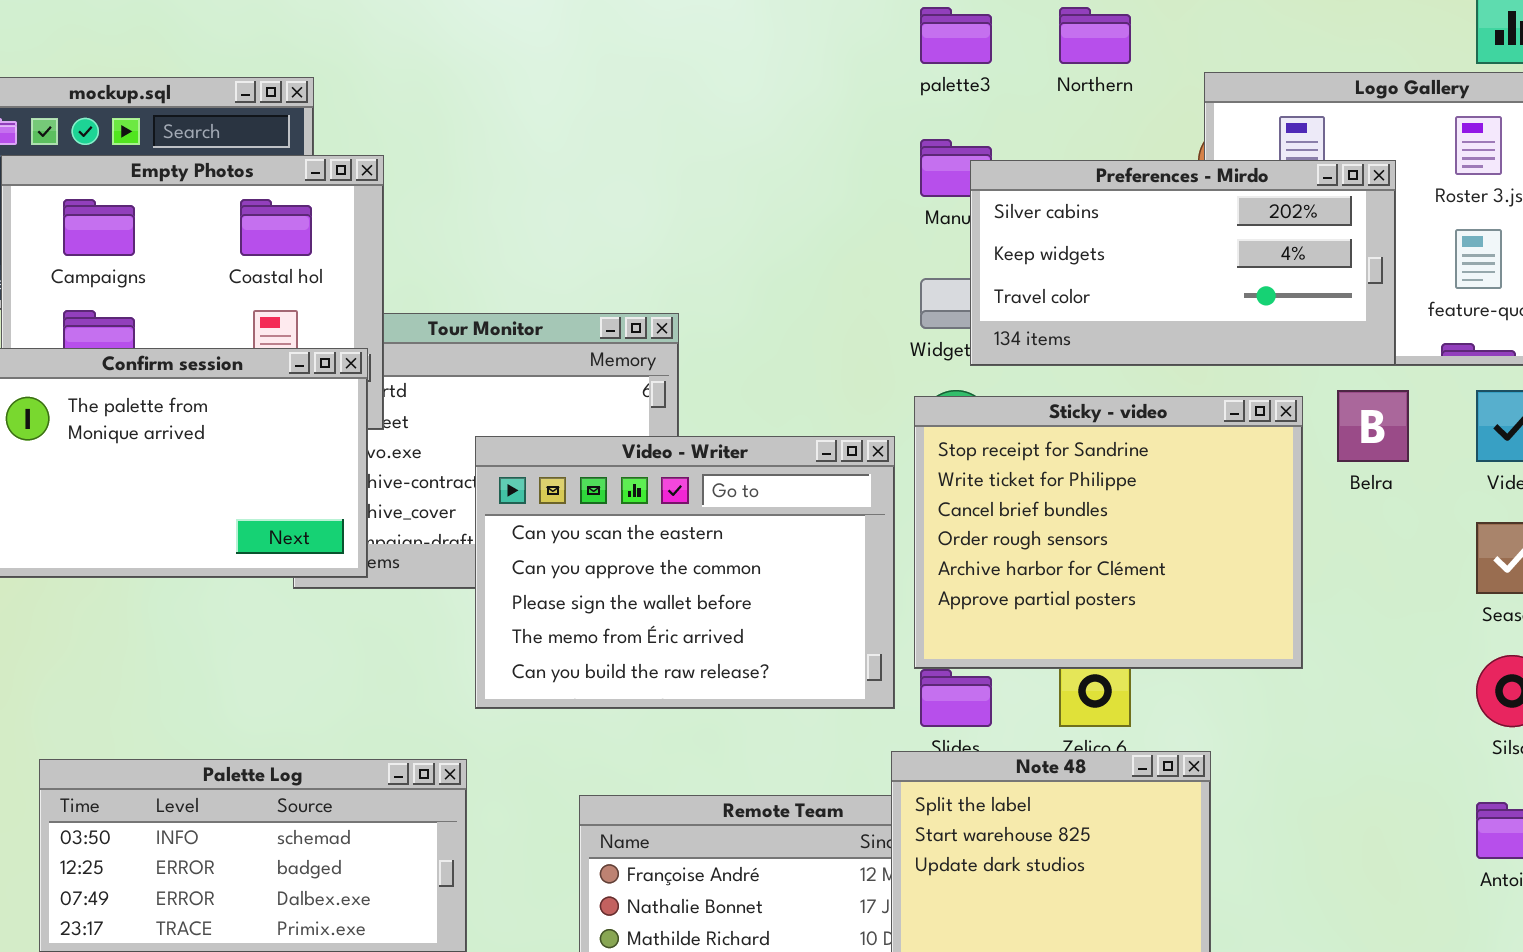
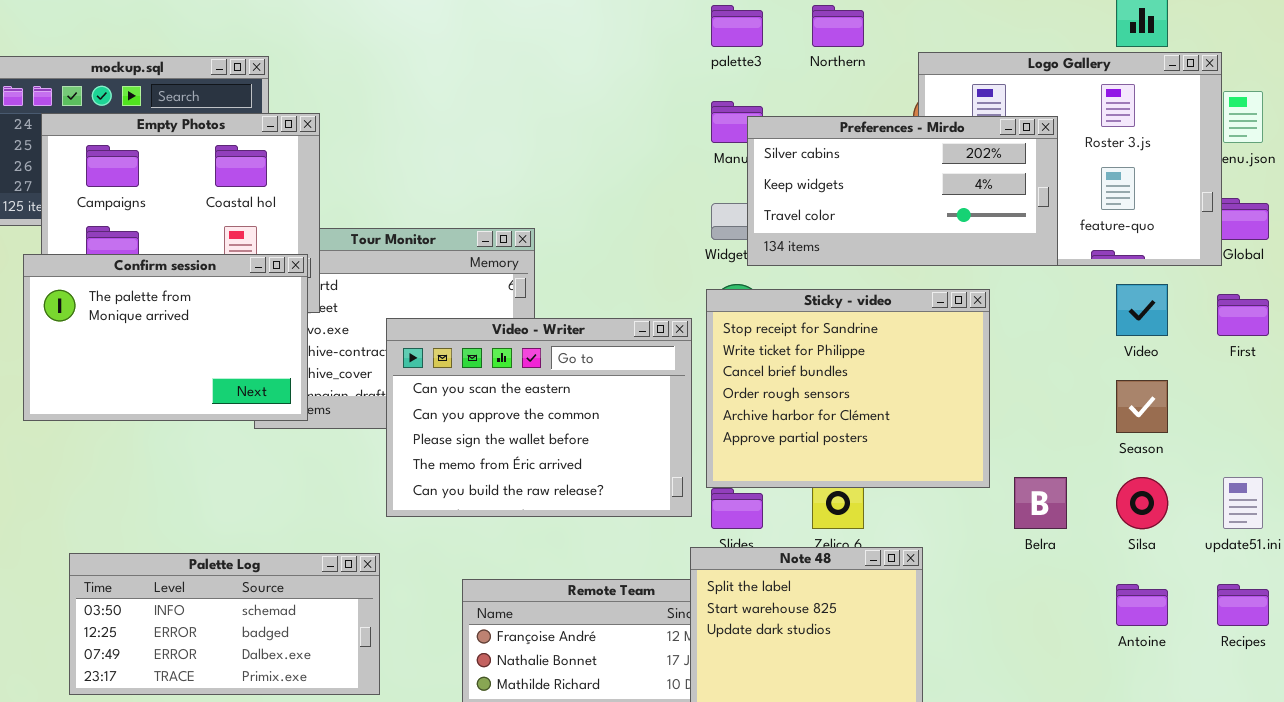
Belra: [1337,390,1409,462] -> [1014,477,1067,529], moved

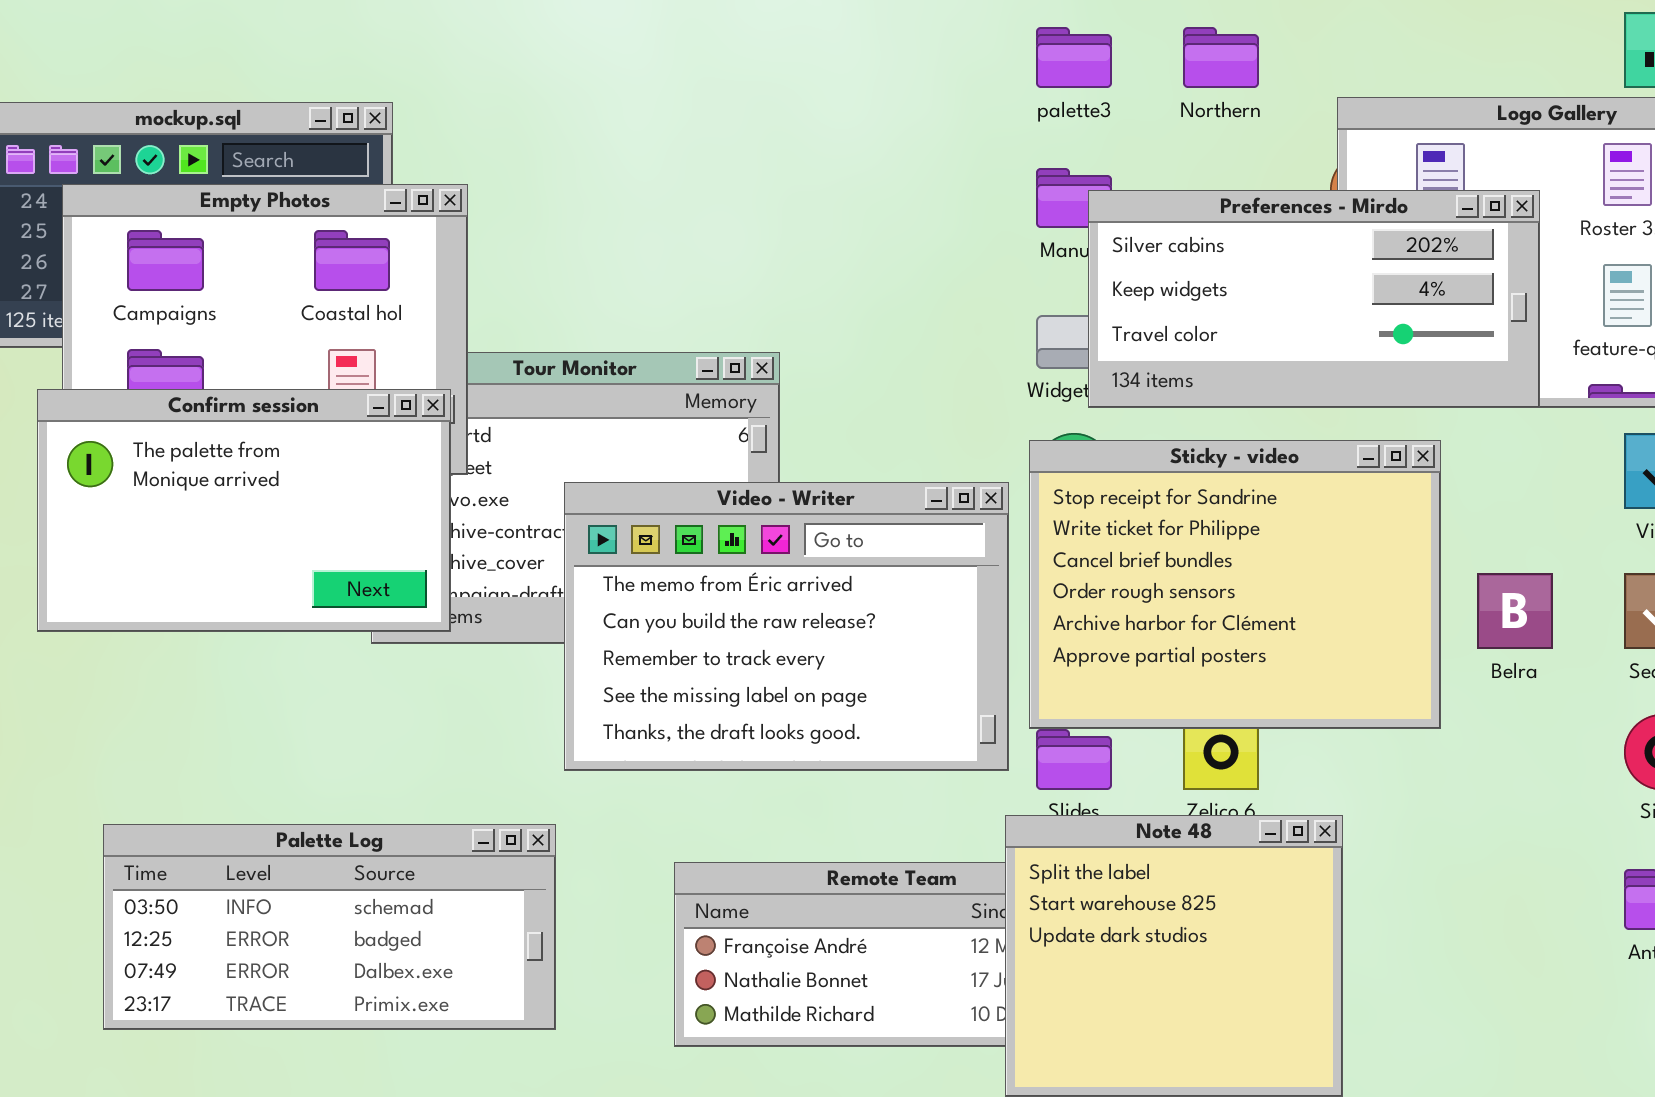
Video - Writer: [386,318,692,517] -> [564,482,1009,771], scrolled down 3 rows
Belra: [1014,477,1067,529] -> [1477,573,1553,649], moved

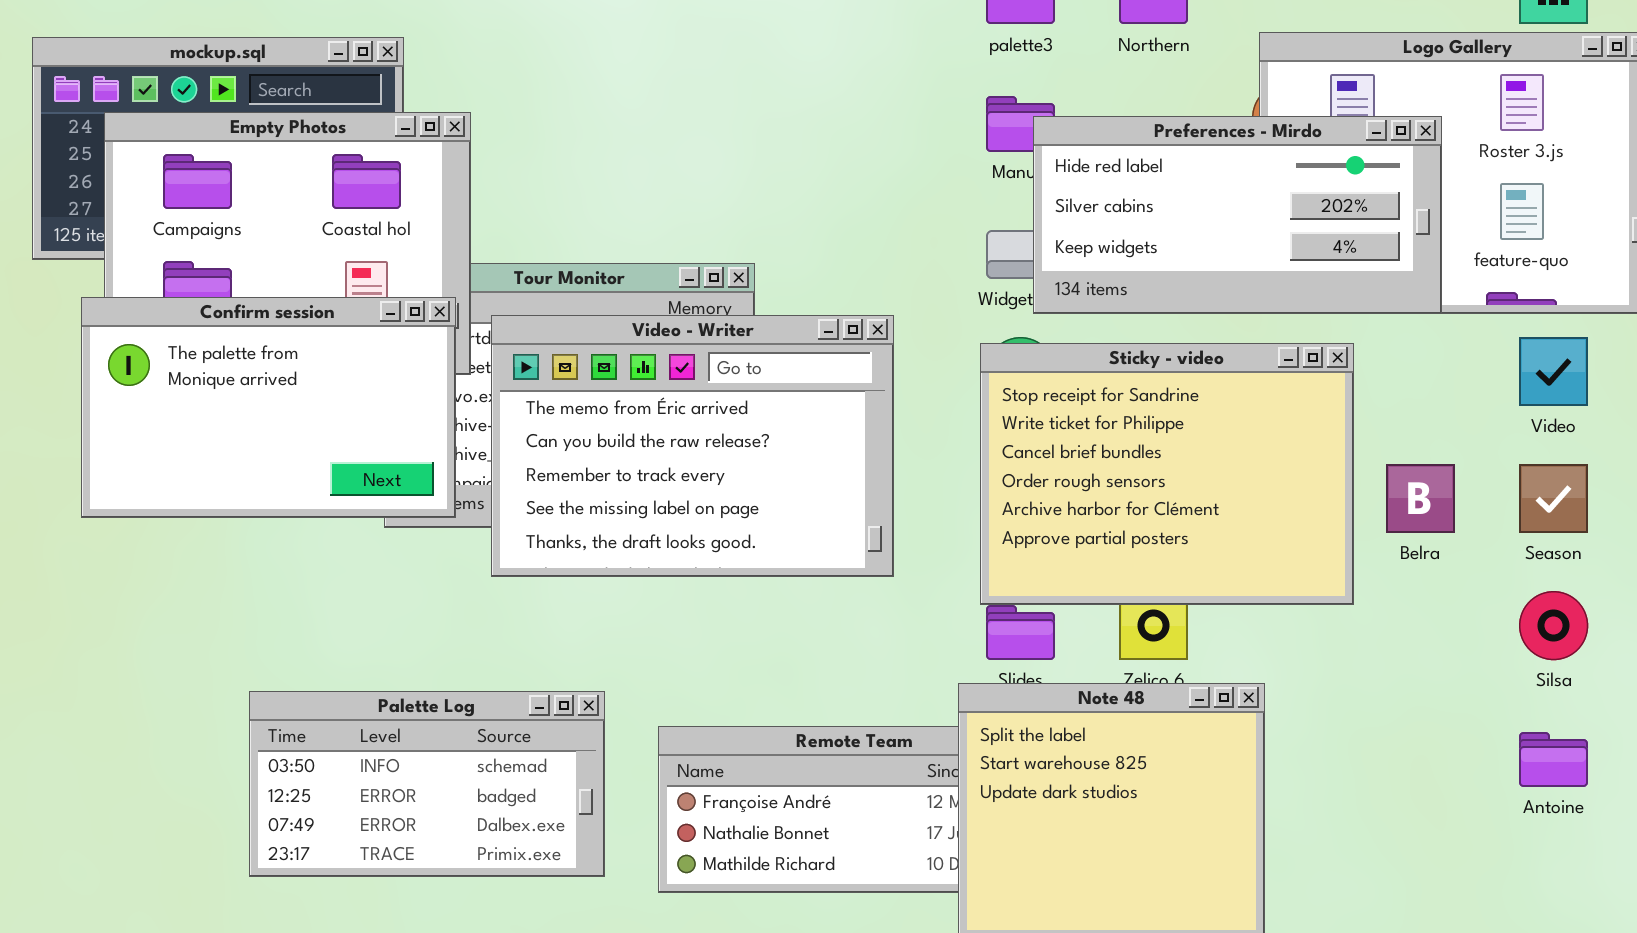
Preferences - Mirdo: [1088,190,1540,408] -> [1033,116,1442,314], scrolled up 1 row
Video - Writer: [564,482,1009,771] -> [491,315,894,577], moved
Palette Log: [103,824,556,1030] -> [249,691,605,877], moved, resized

